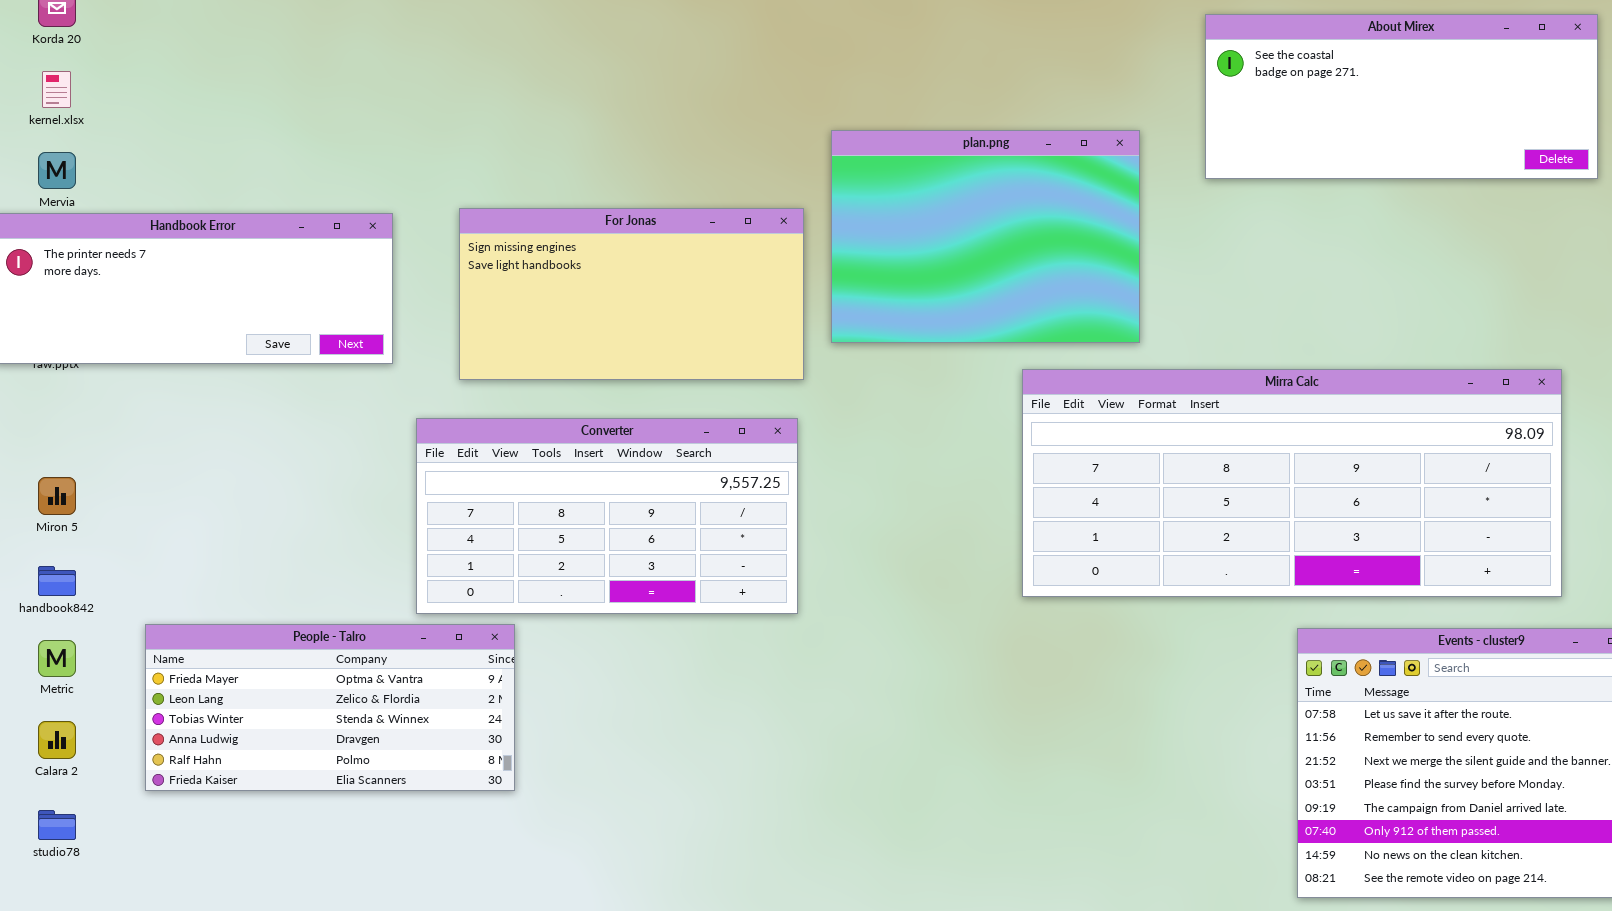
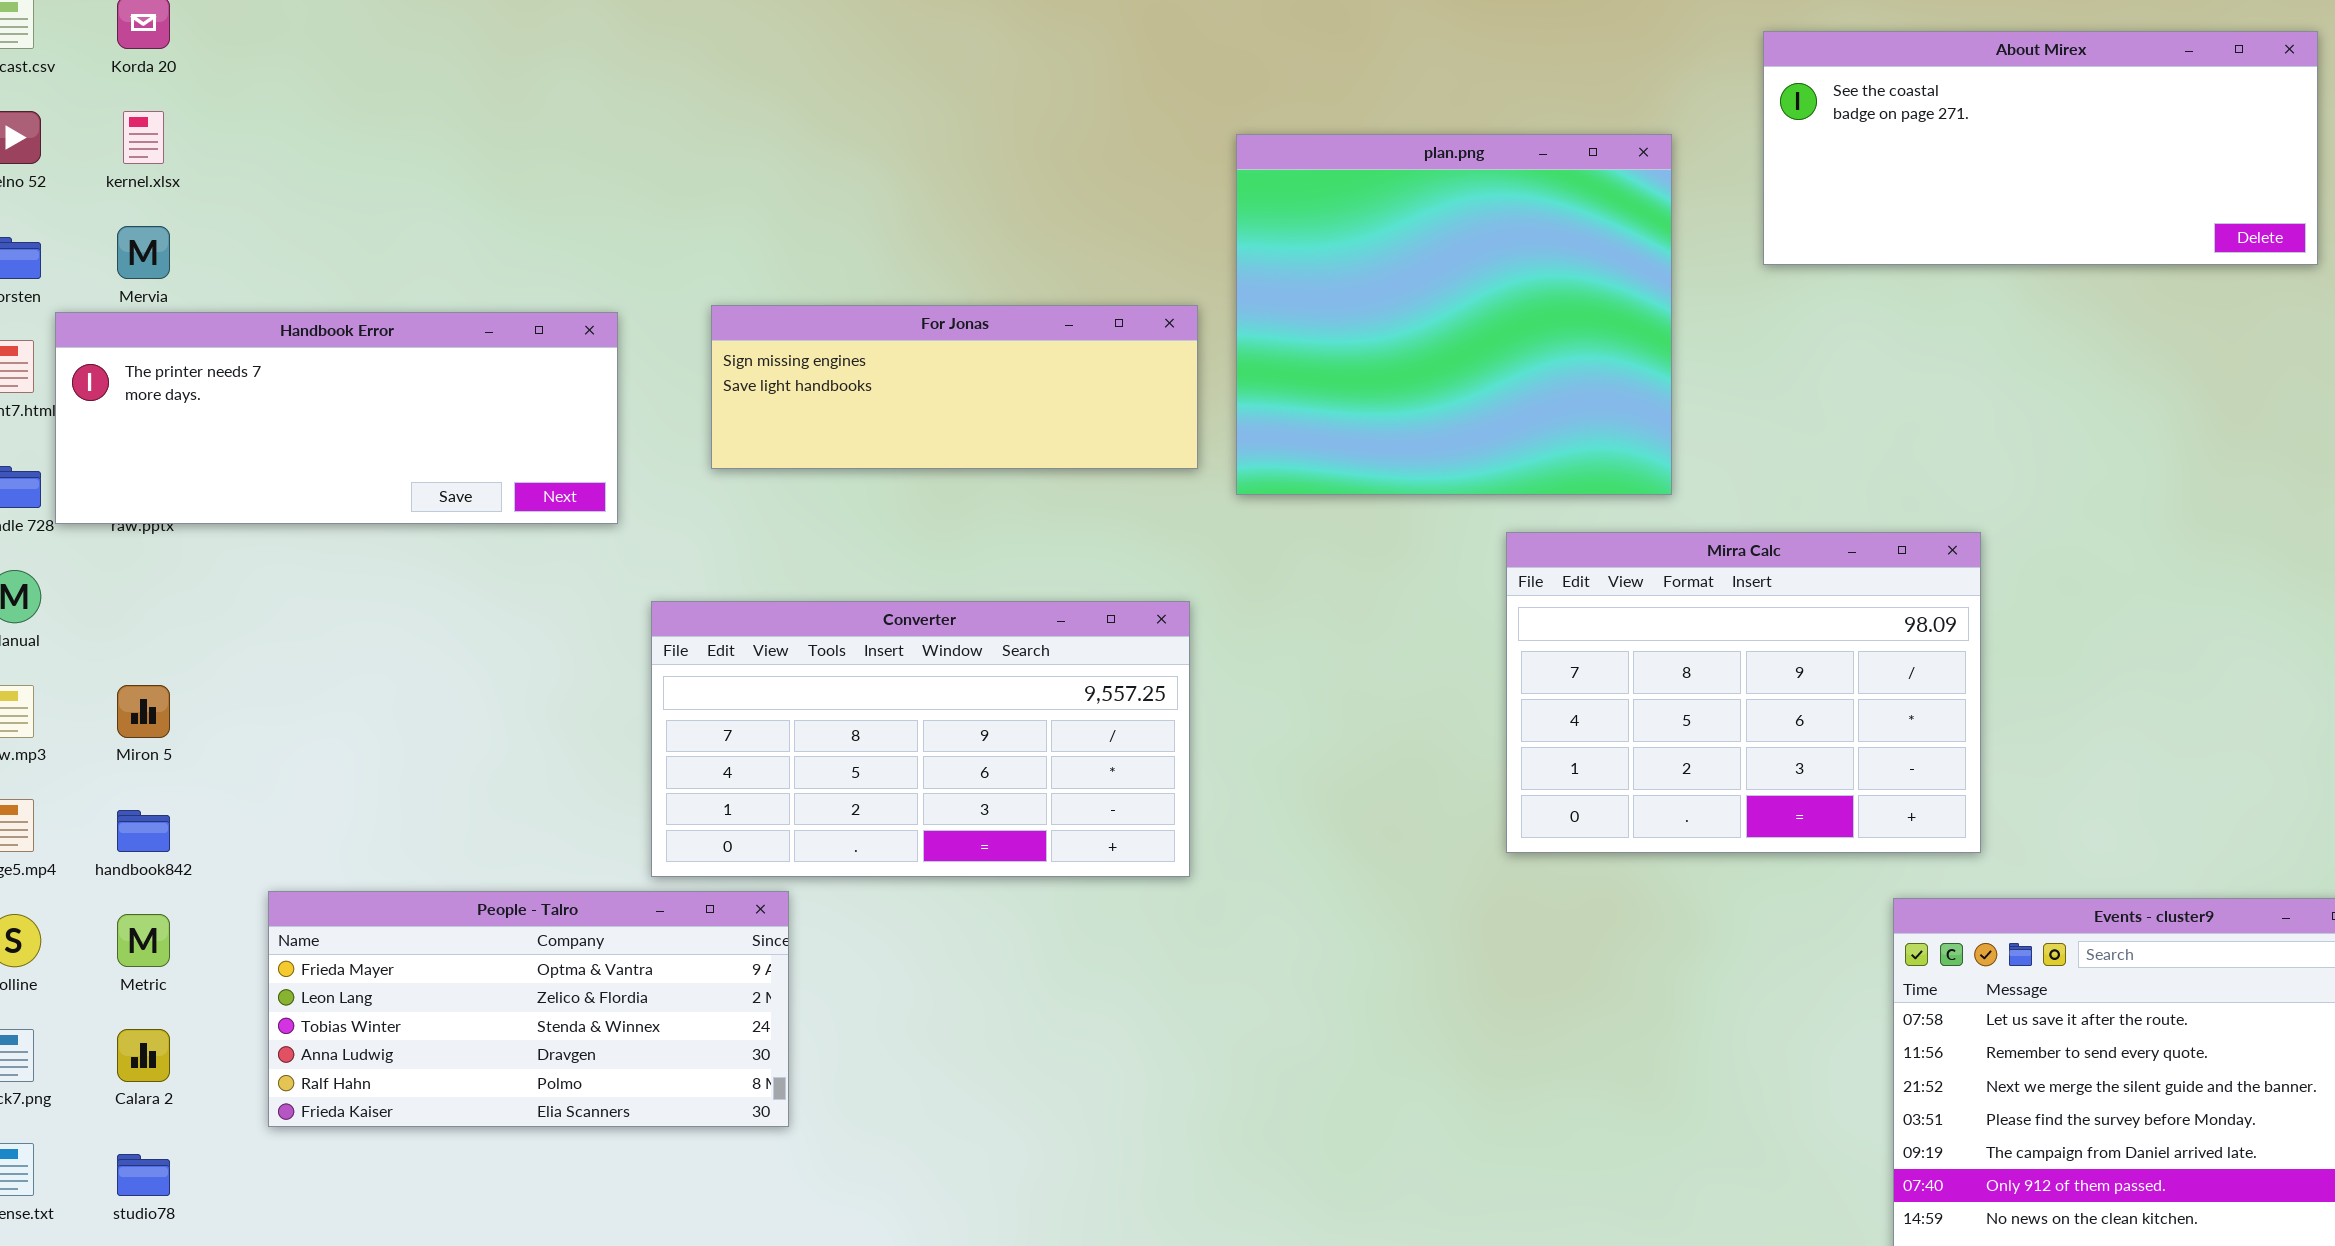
plan.png: [831,130,1140,343] -> [1236,134,1672,495], resized
For Jonas: [459,208,804,380] -> [711,305,1198,469], resized
Mirra Calc: [1022,369,1562,597] -> [1506,532,1981,853], resized

